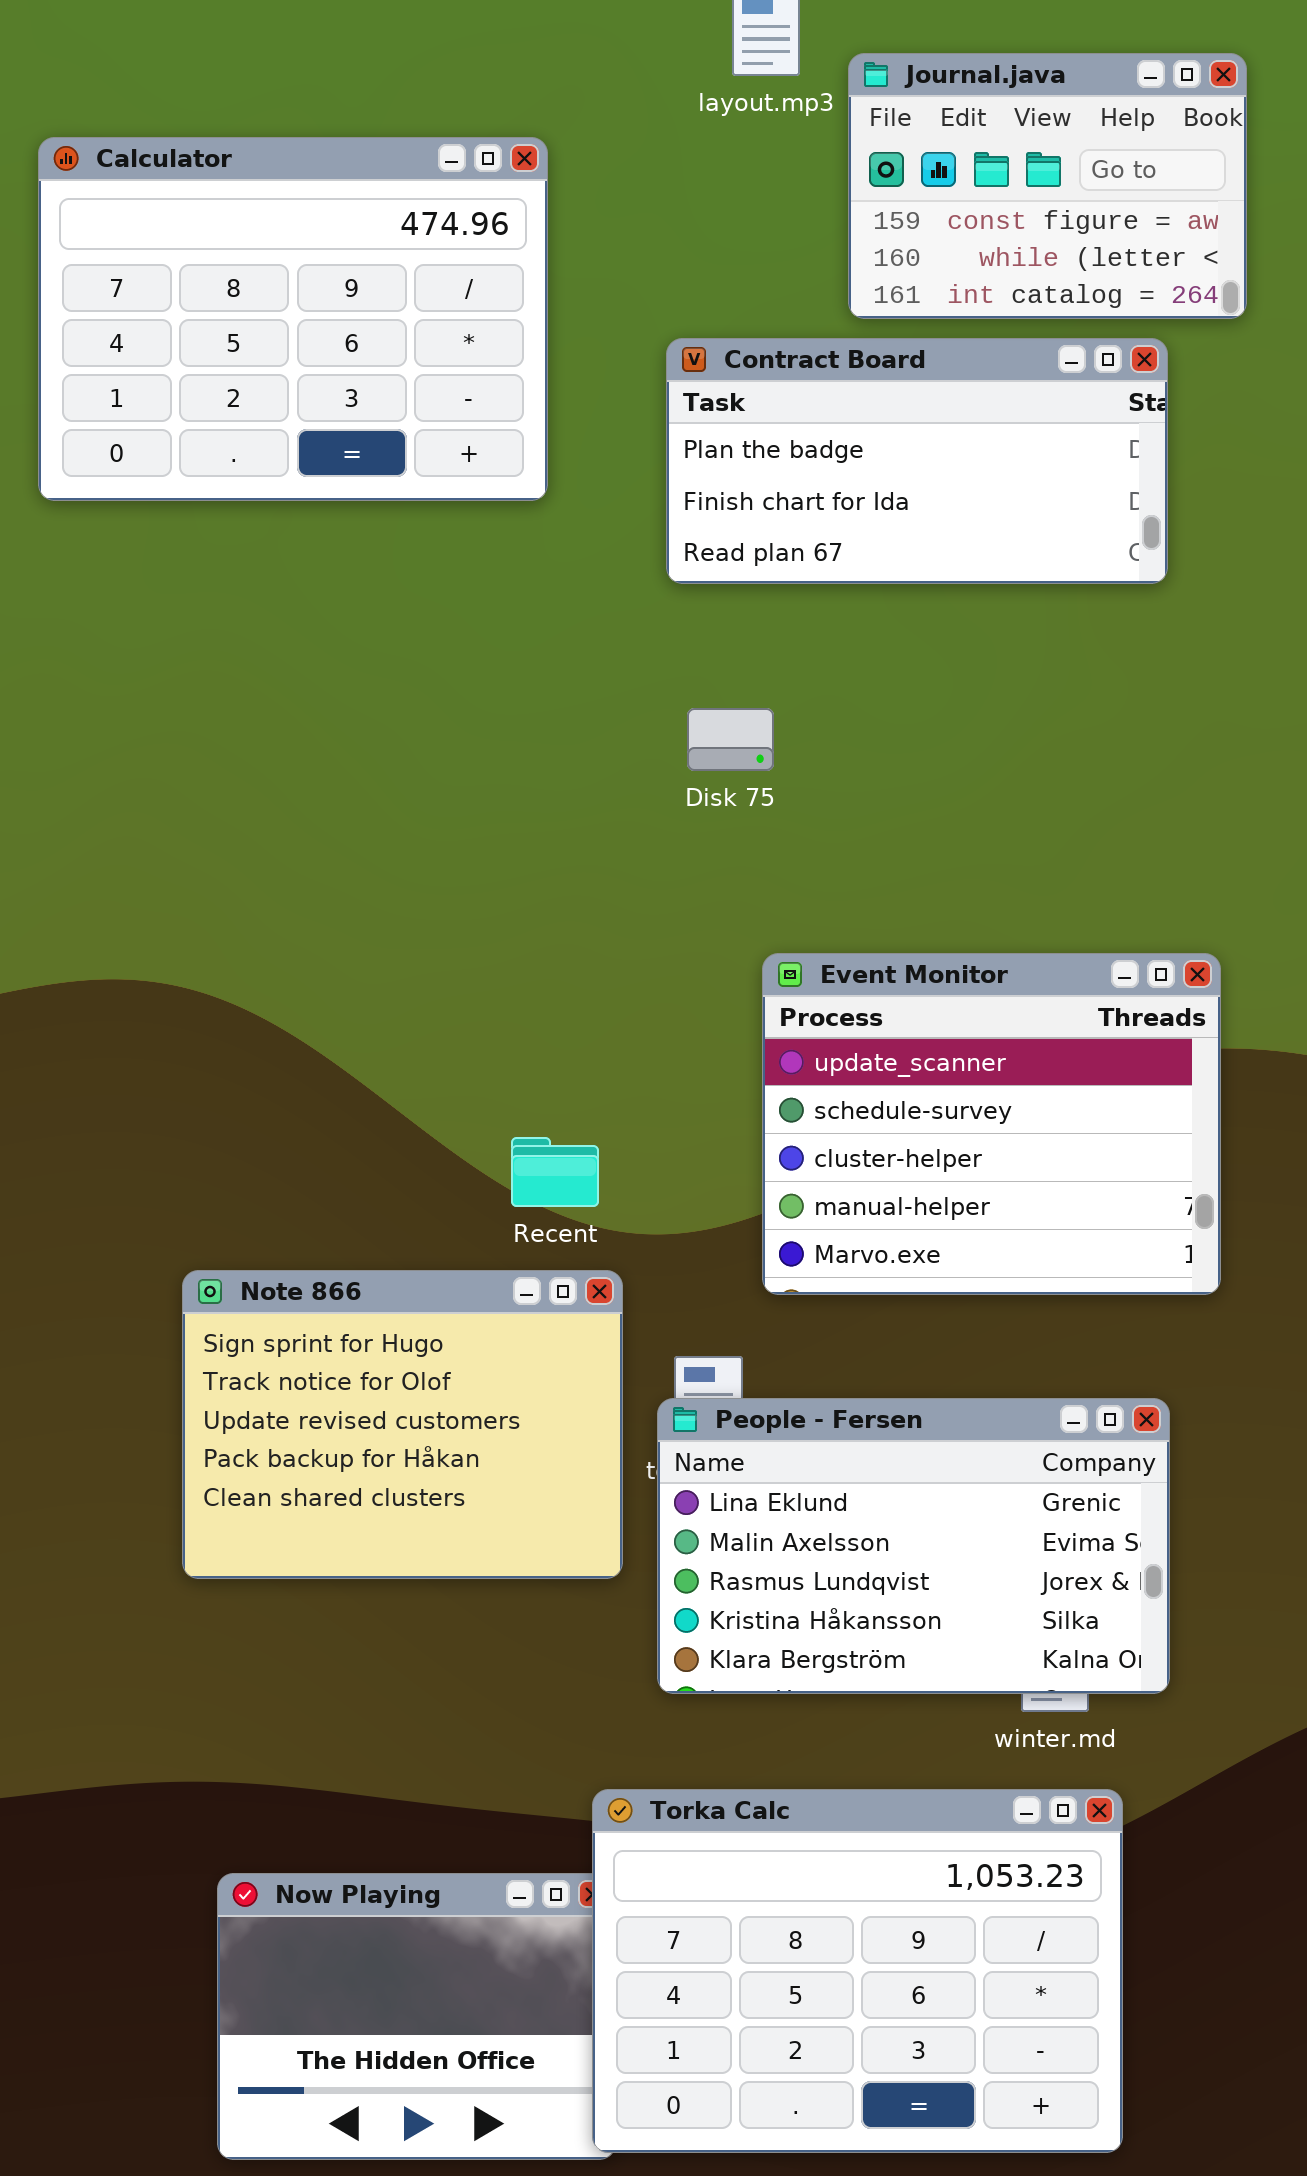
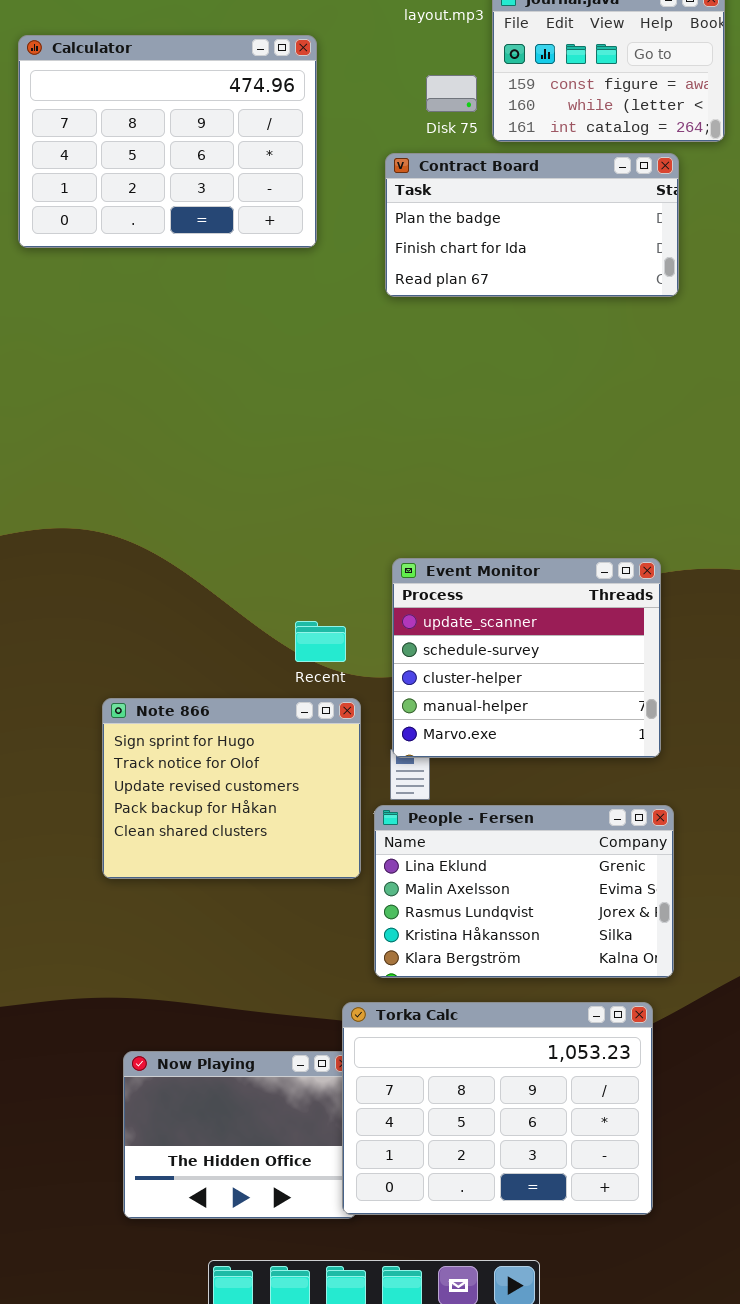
Disk 75: [687,708,774,771] -> [426,75,477,112], moved
Event Monitor: [762,953,1221,1295] -> [392,558,661,758], moved
People - Fersen: [657,1398,1170,1694] -> [374,805,674,978], moved

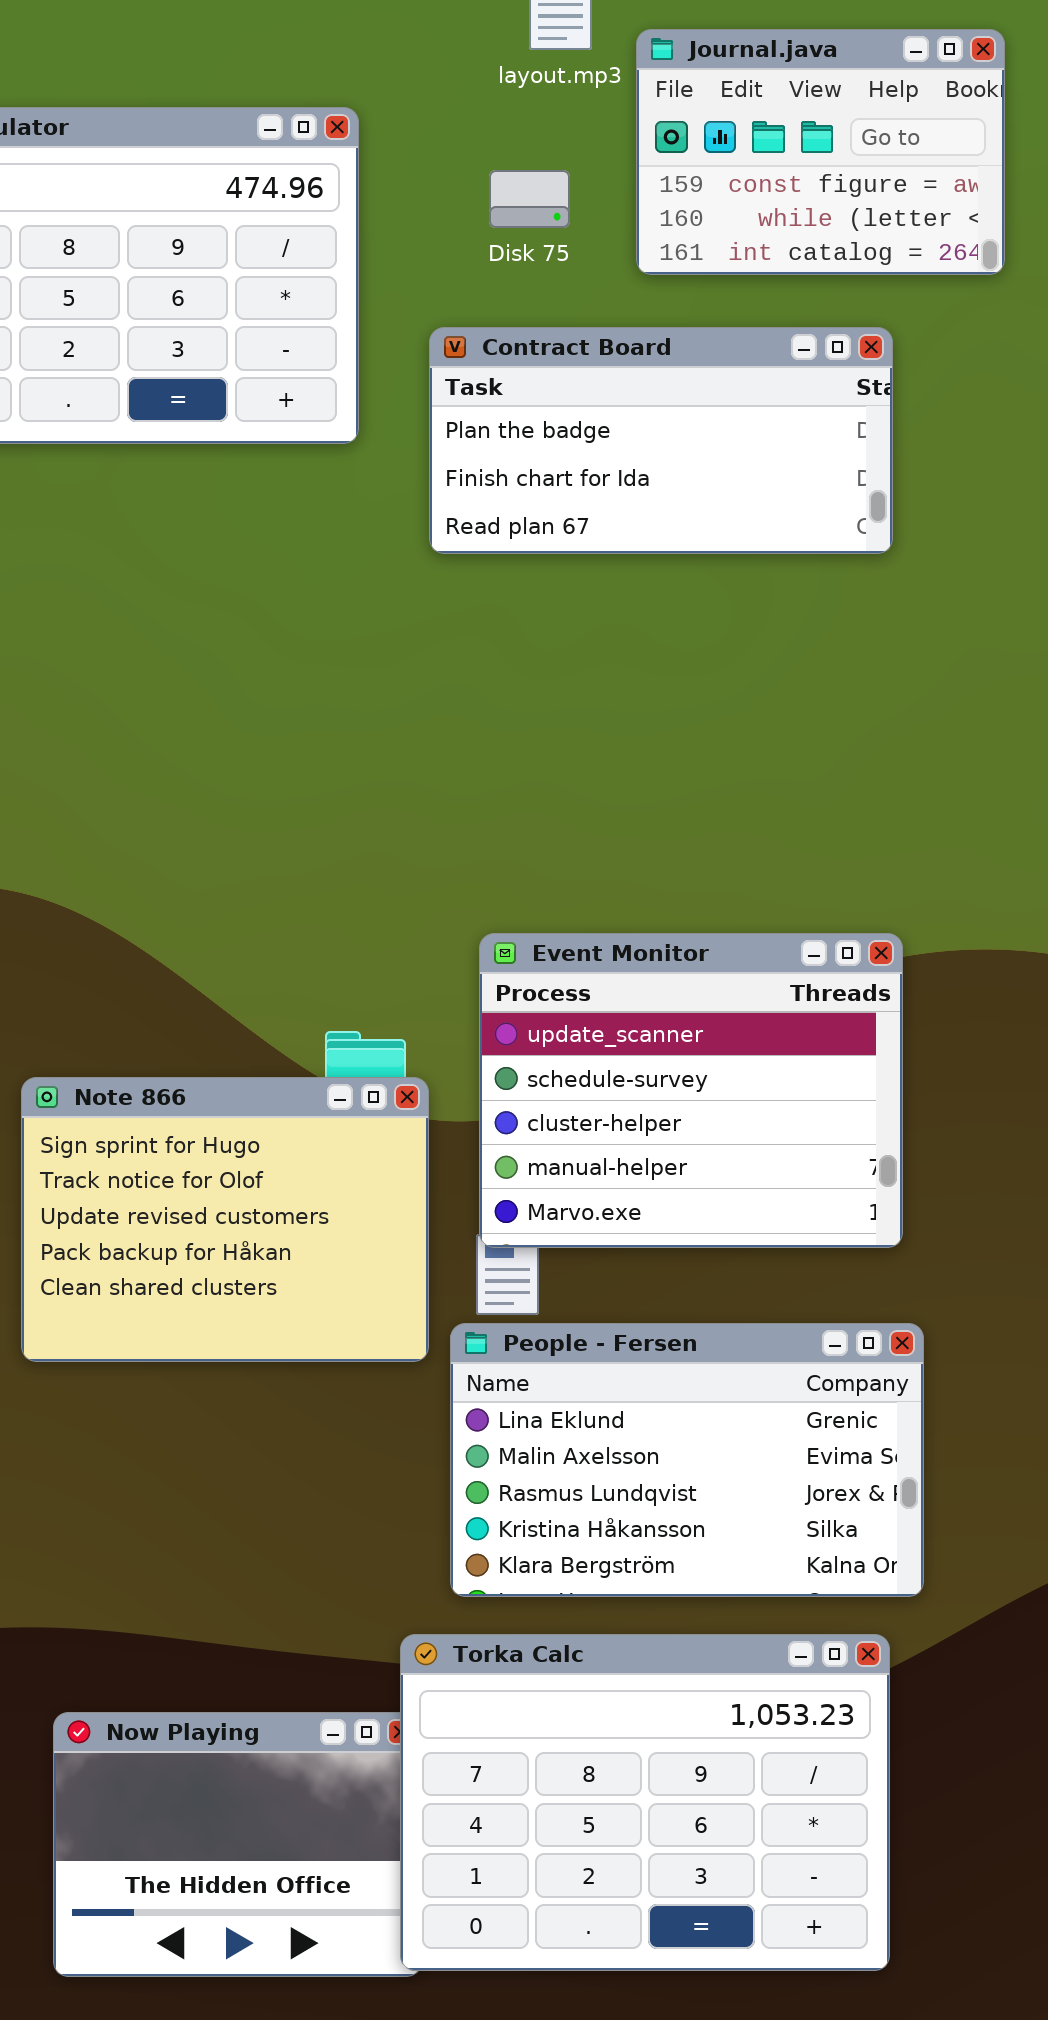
Disk 75: [426,75,477,112] -> [489,170,570,228], moved
Contract Board: [385,153,679,297] -> [429,327,893,554], moved
Note 866: [102,698,361,879] -> [21,1077,429,1362], moved

